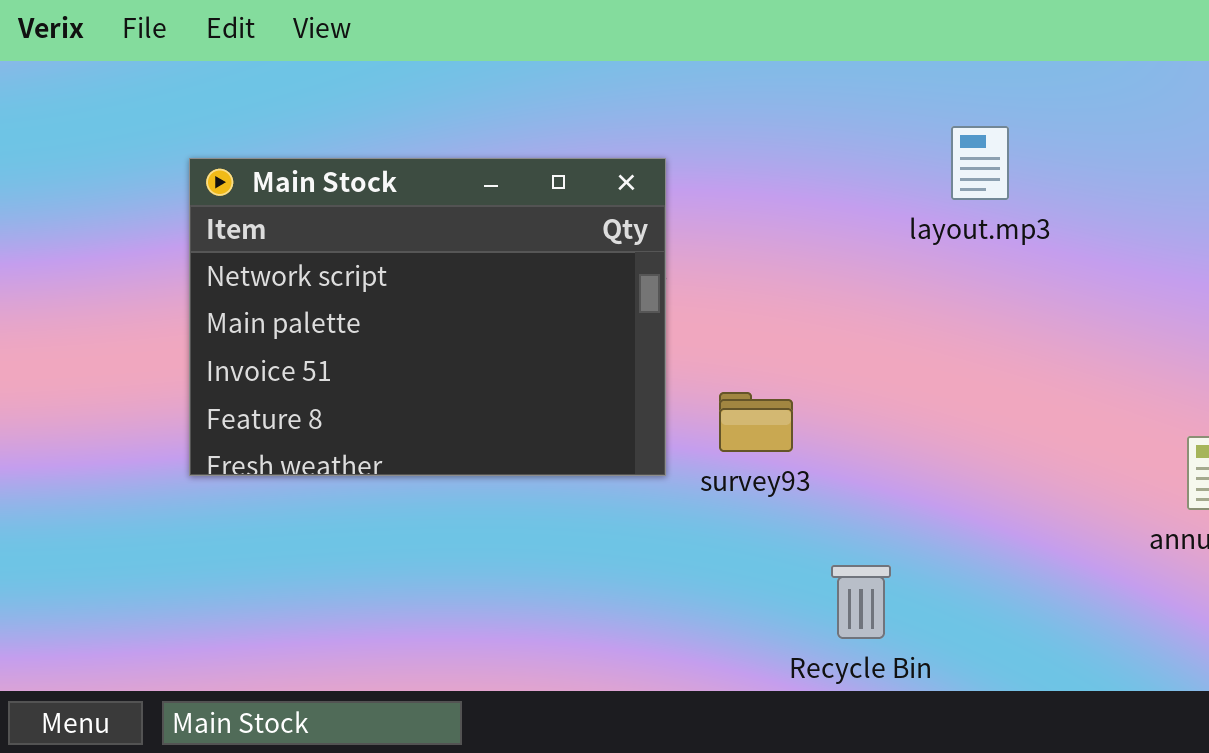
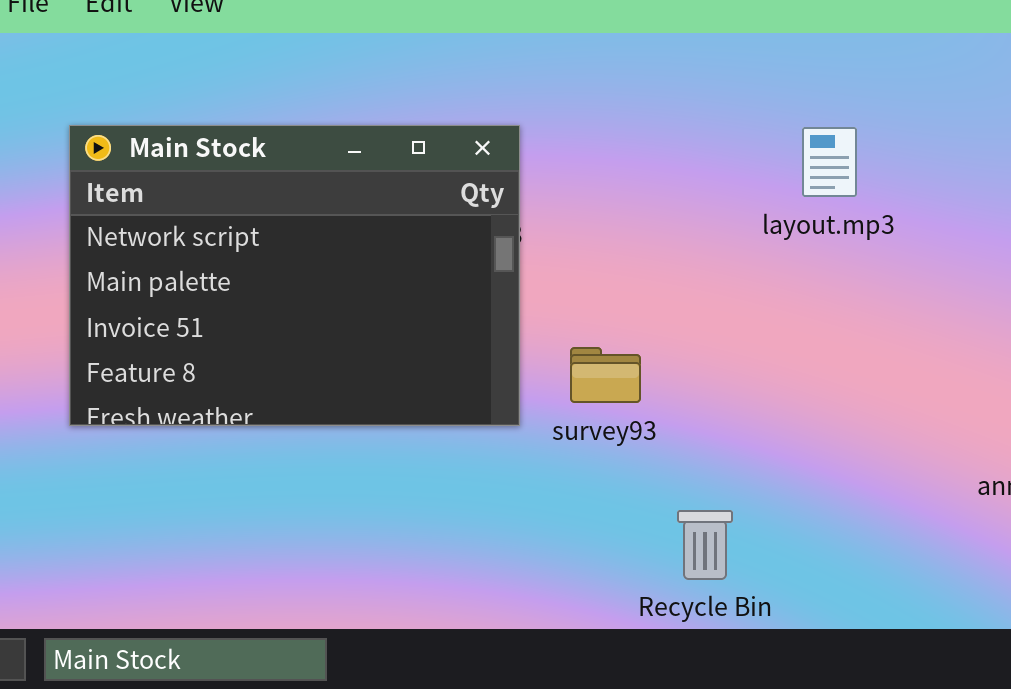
layout.mp3: [951,126,1009,200] -> [802,127,857,197], moved

